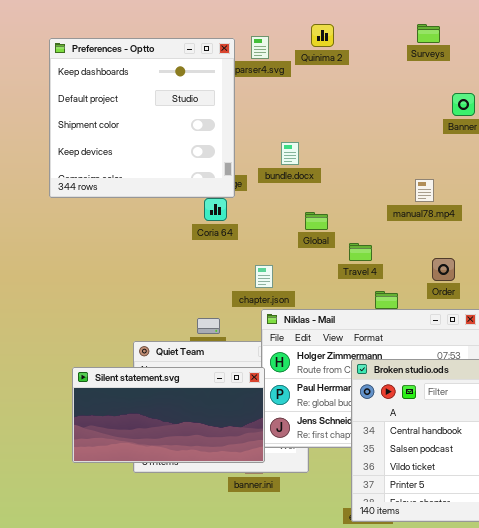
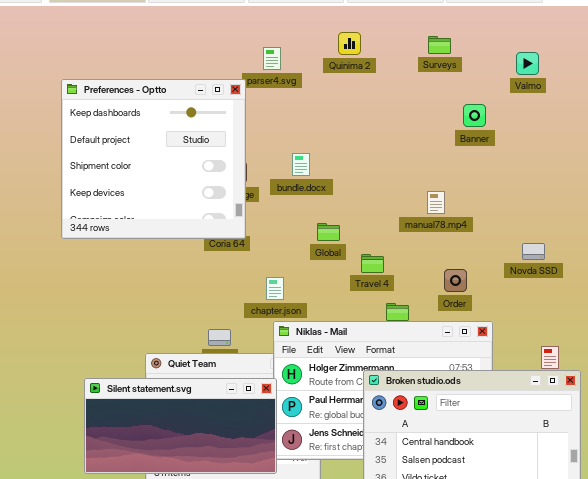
Quinima 2: [311,24,334,47] -> [338,32,361,55], moved
Preferences - Optto: [49,38,235,198] -> [61,79,246,239], moved

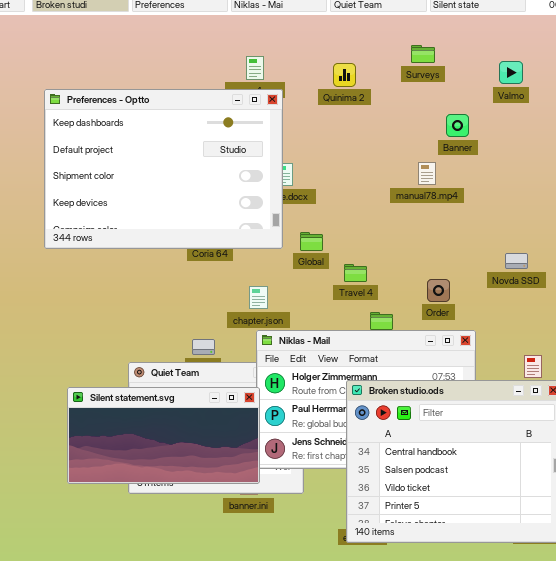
Quinima 2: [338,32,361,55] -> [333,63,356,87], moved
Preferences - Optto: [61,79,246,239] -> [44,89,283,249], resized
manual78.mp4: [427,191,445,214] -> [418,162,436,185], moved

